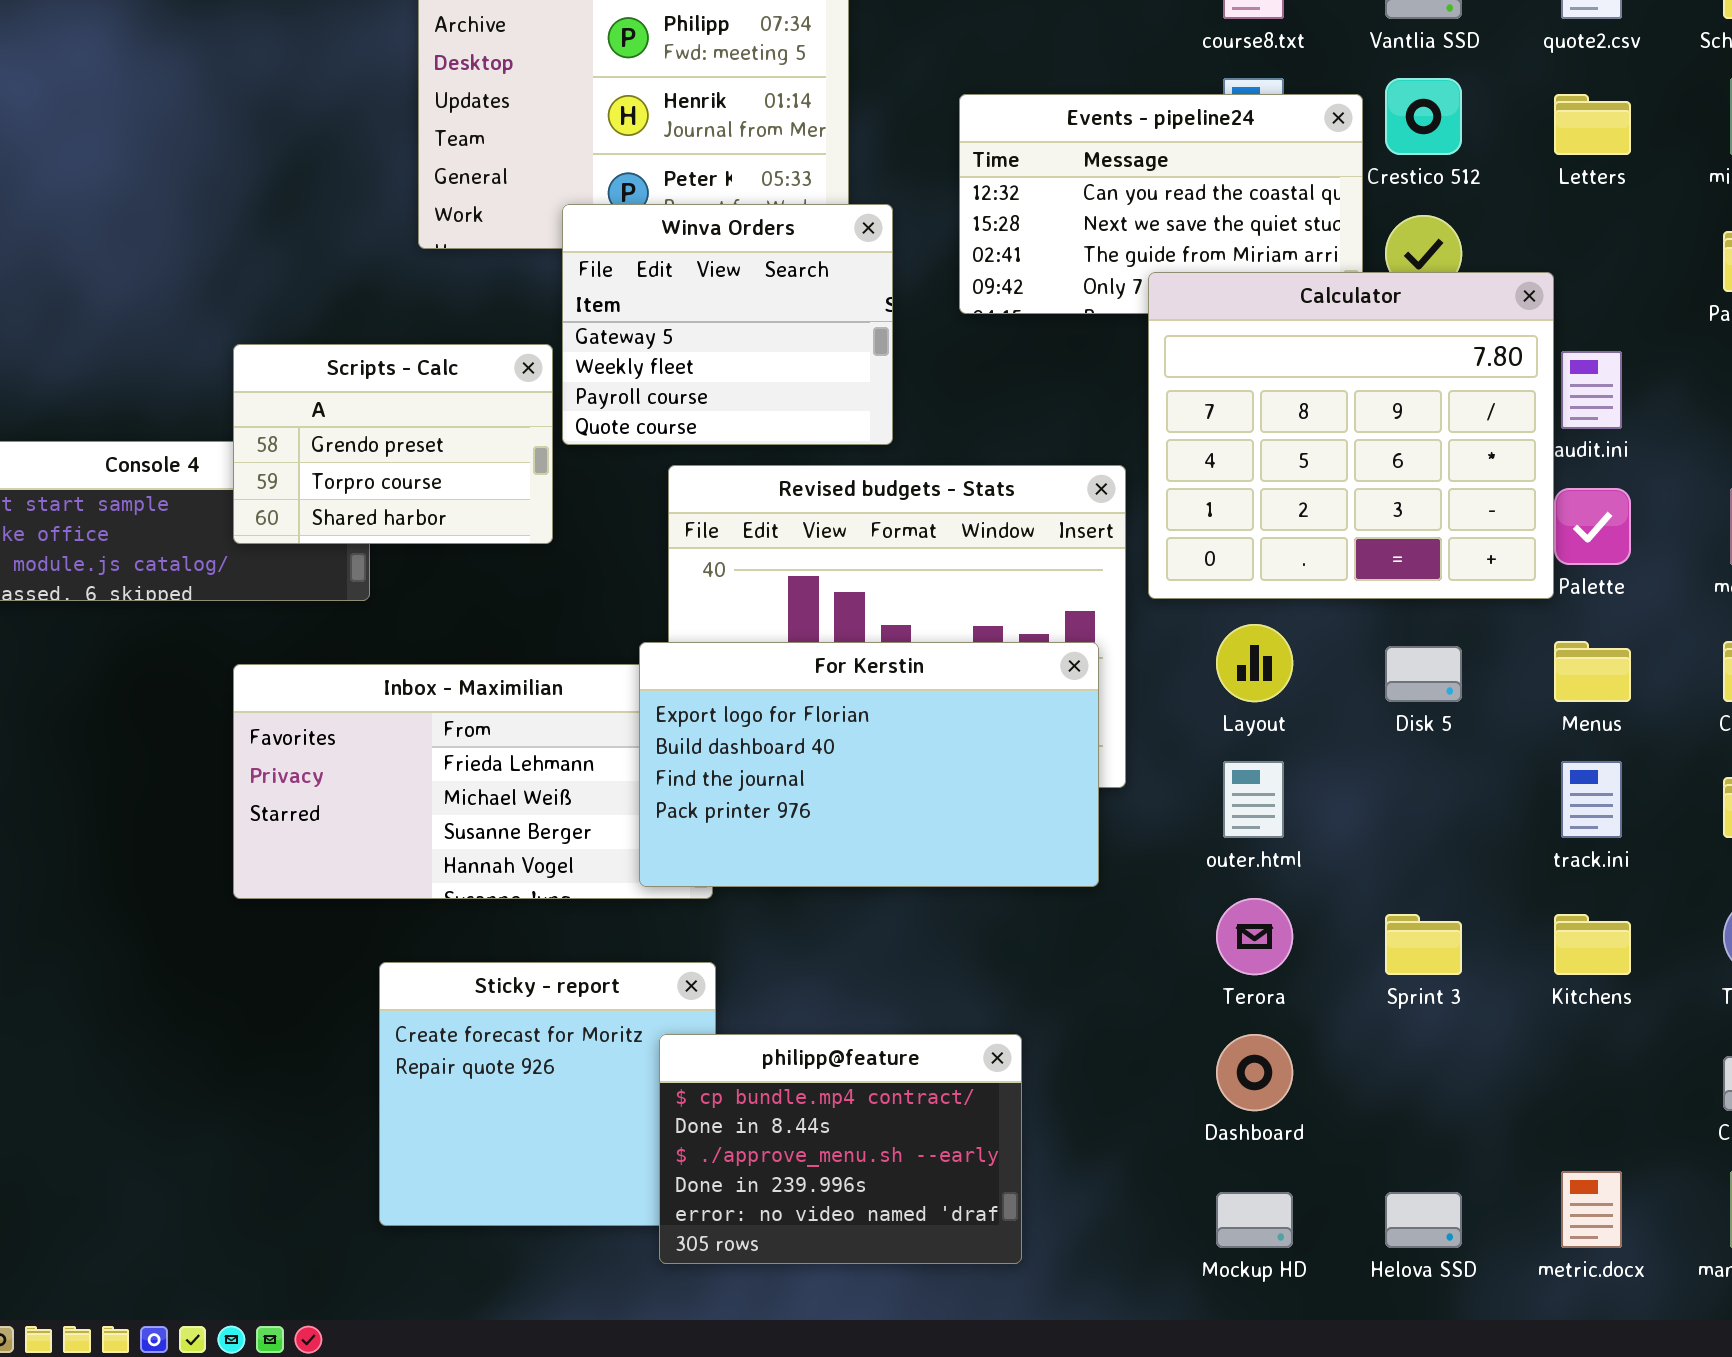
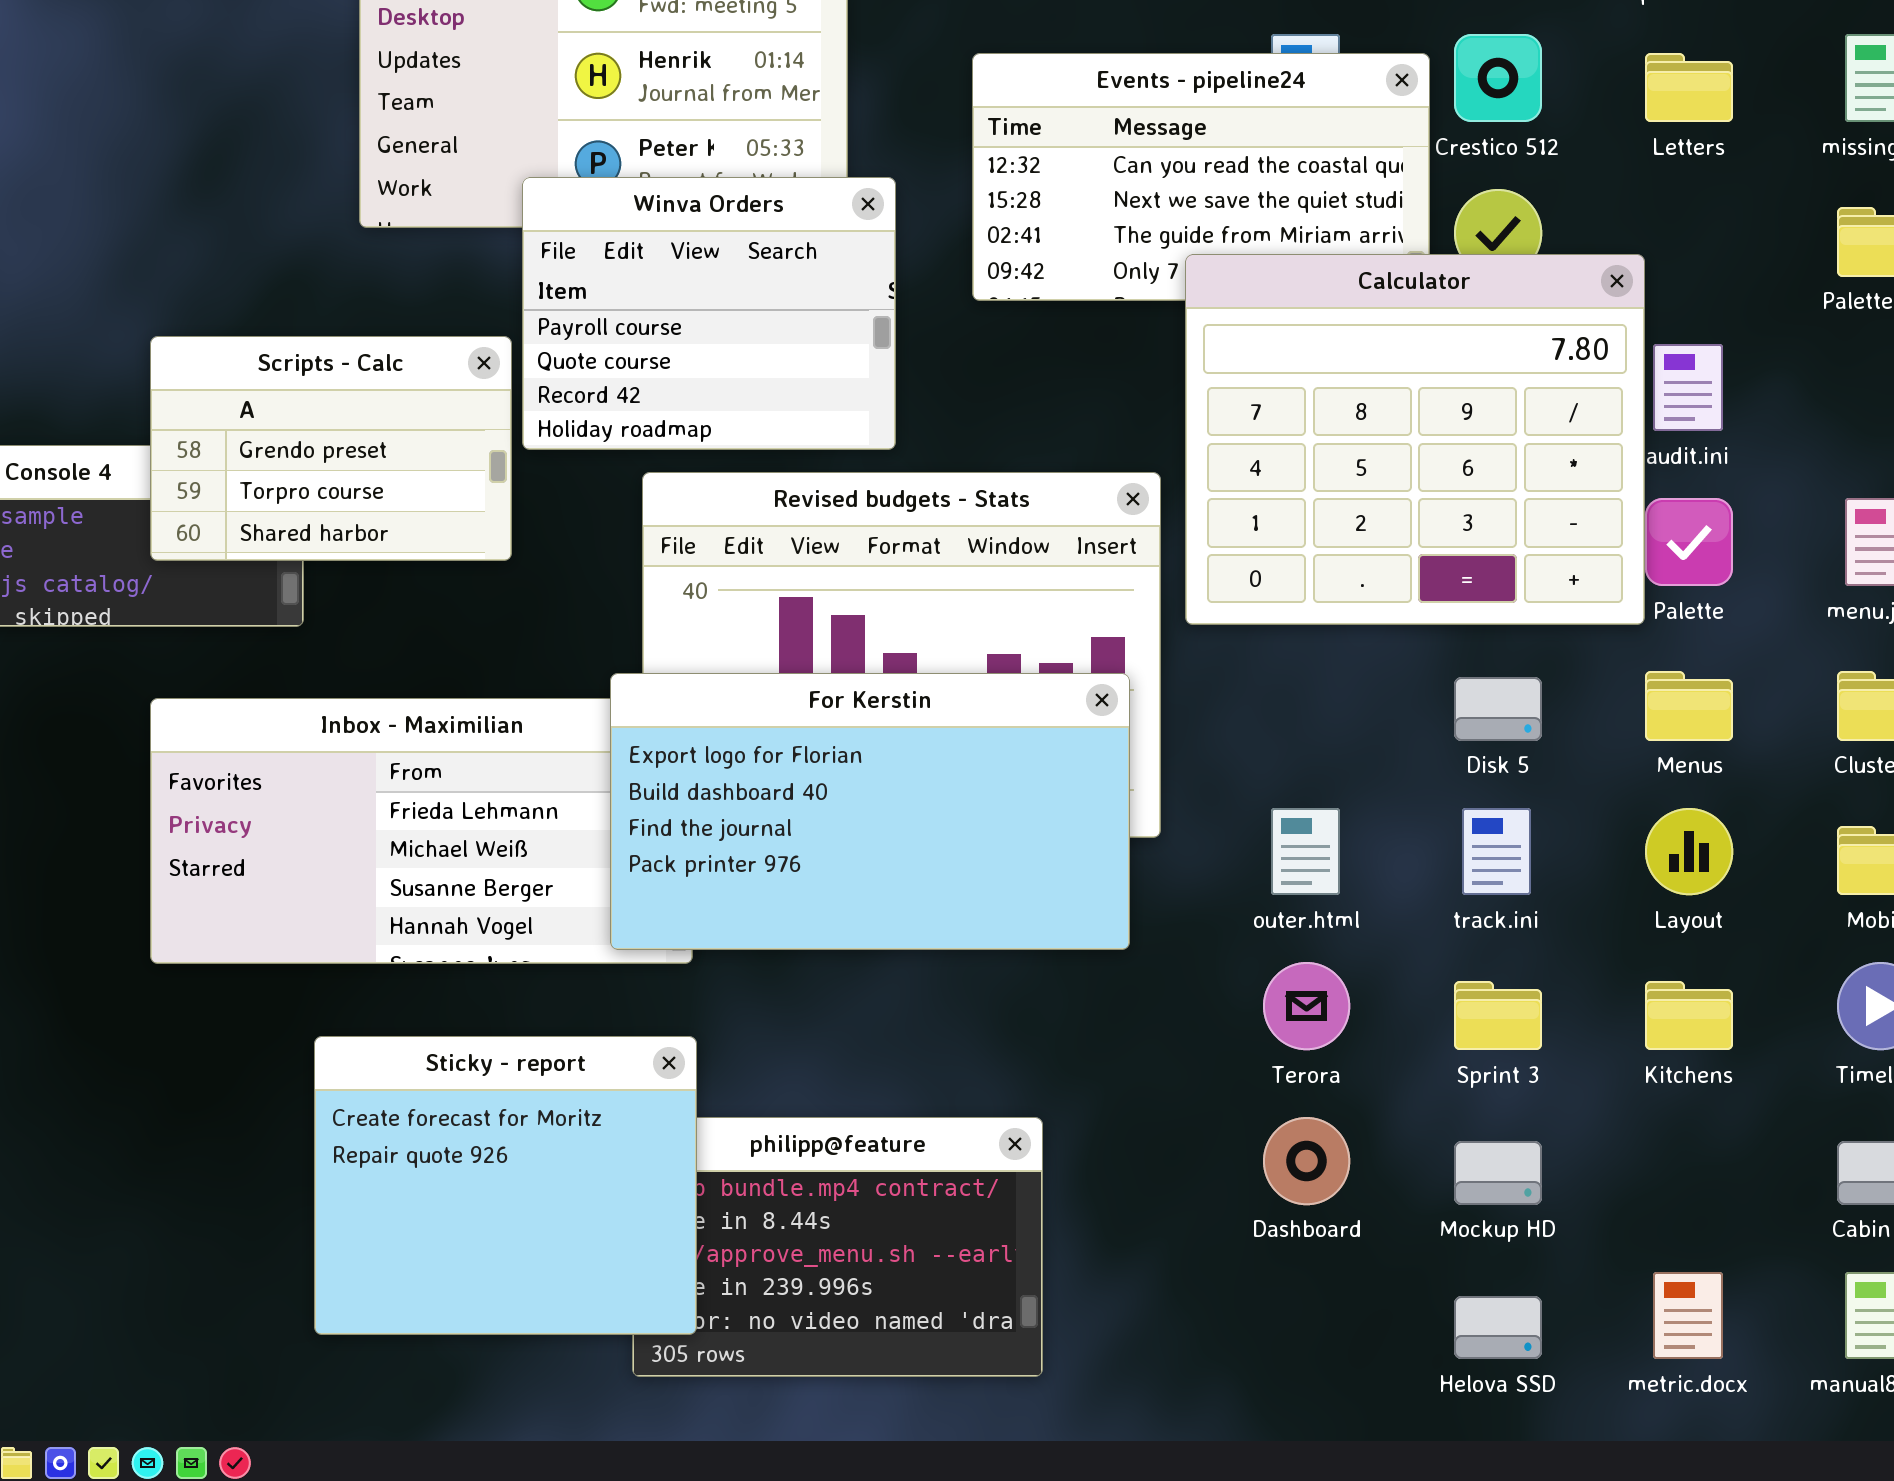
Winva Orders: [562,204,893,445] -> [522,177,896,450], scrolled down 2 rows
Layout: [1216,624,1293,702] -> [1645,808,1733,895], moved
track.ini: [1561,761,1622,838] -> [1462,808,1531,895], moved
Sticky - report: [379,962,716,1226] -> [314,1036,697,1335], raised
Mockup HD: [1216,1192,1293,1248] -> [1454,1141,1542,1205], moved

